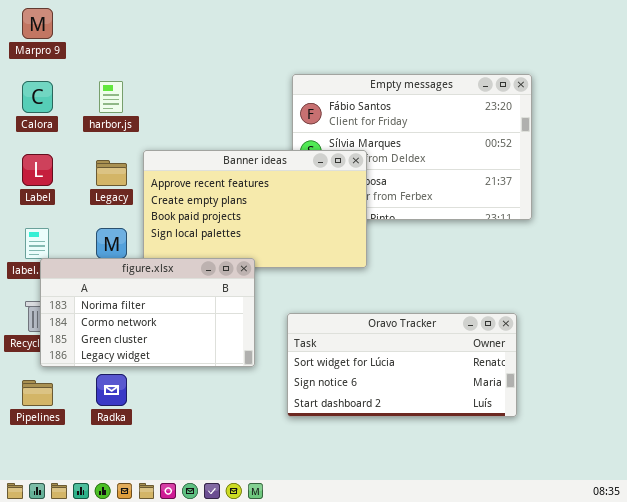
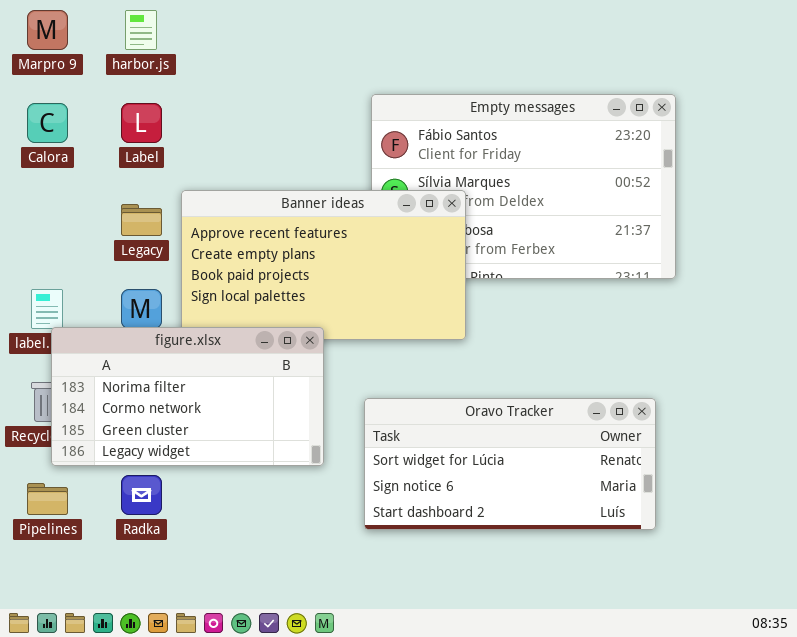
harbor.js: [99,81,123,113] -> [125,10,157,50], moved
Label: [22,154,53,186] -> [121,103,162,143], moved

